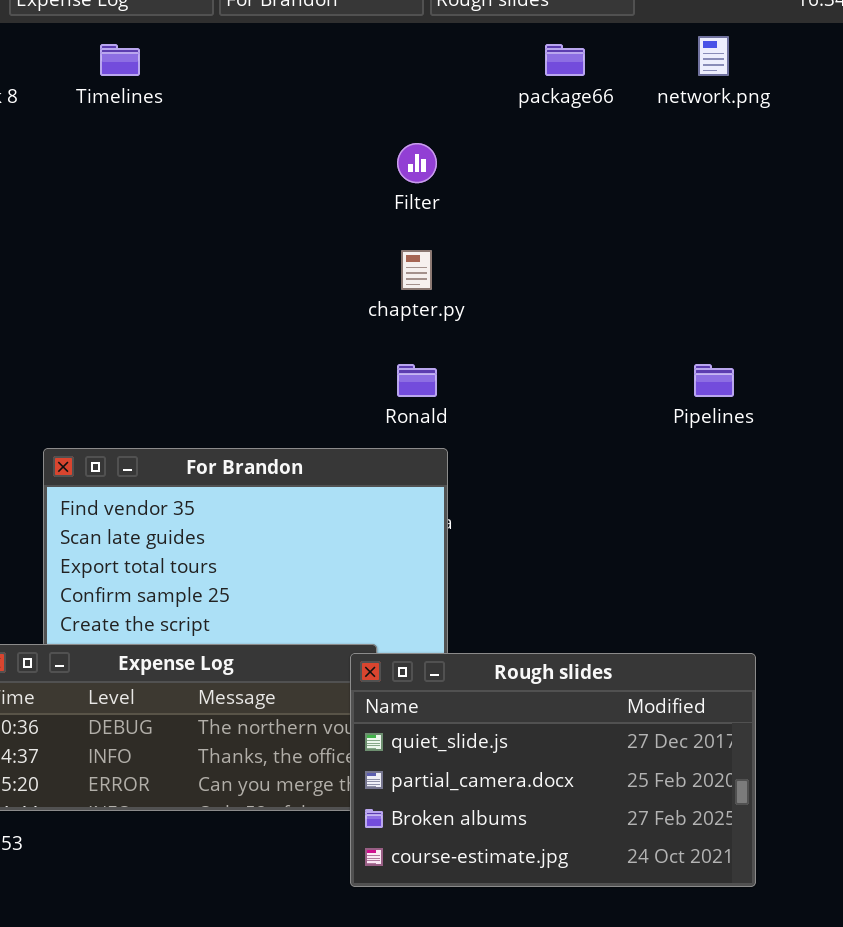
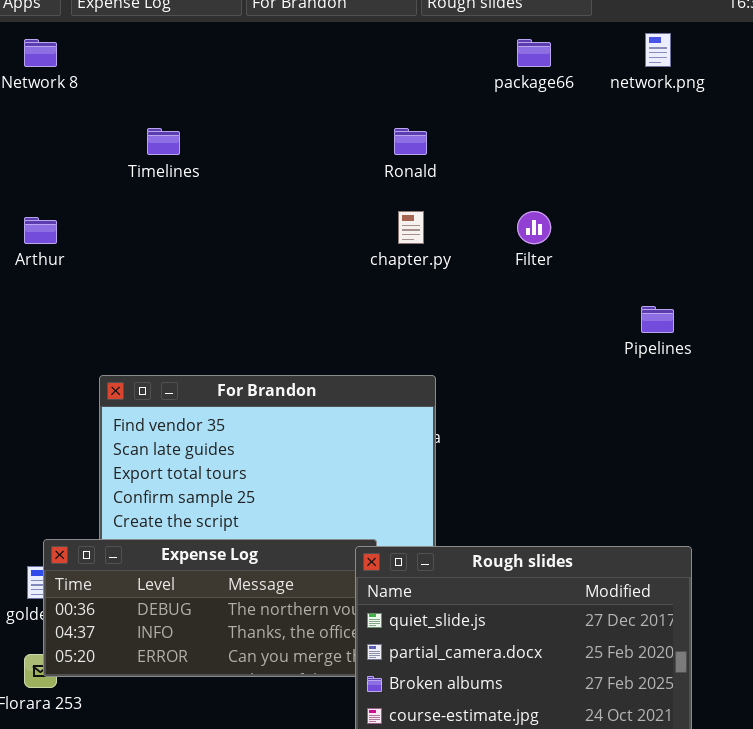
Timelines: [100,44,140,76] -> [147,128,180,155], moved
Filter: [397,143,437,183] -> [517,211,551,244], moved
Ronald: [397,364,437,397] -> [394,128,427,155], moved

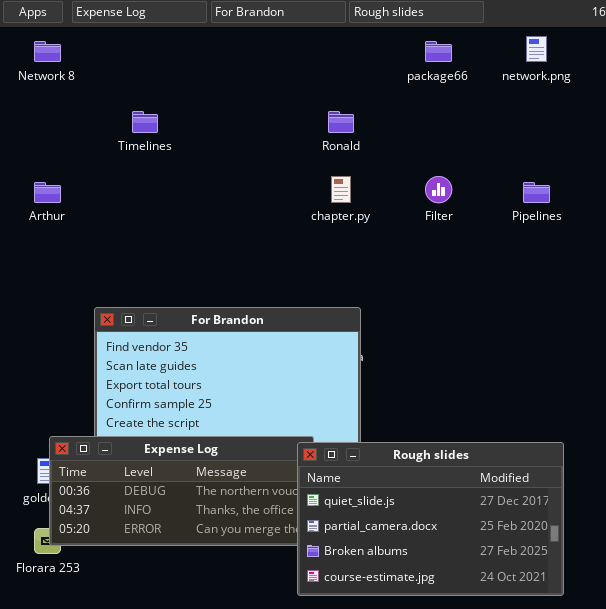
Pipelines: [641,306,674,333] -> [523,182,550,203], moved

